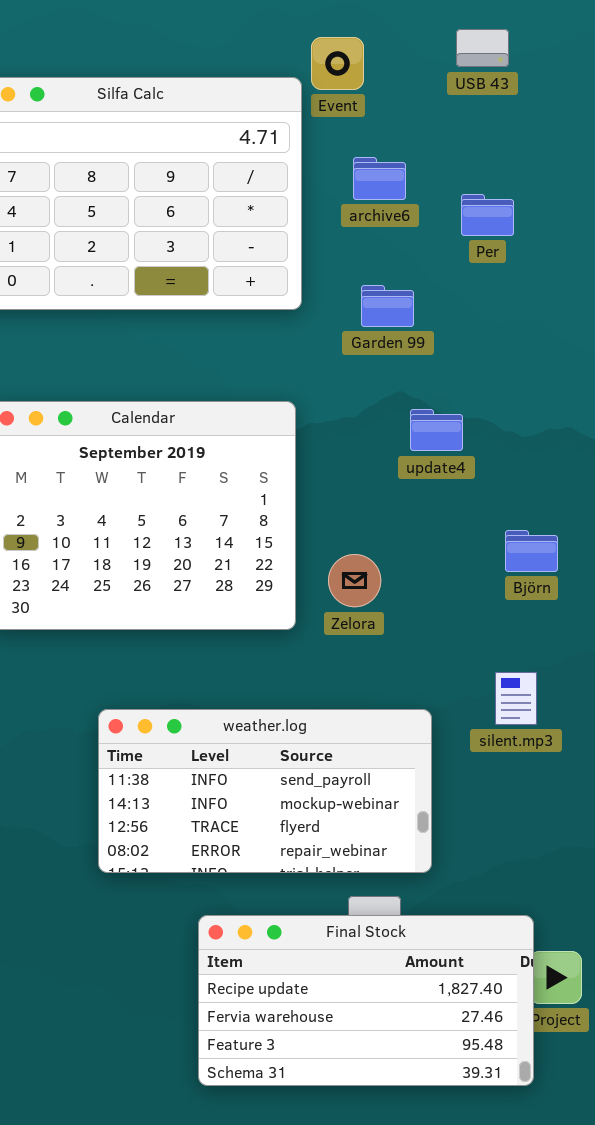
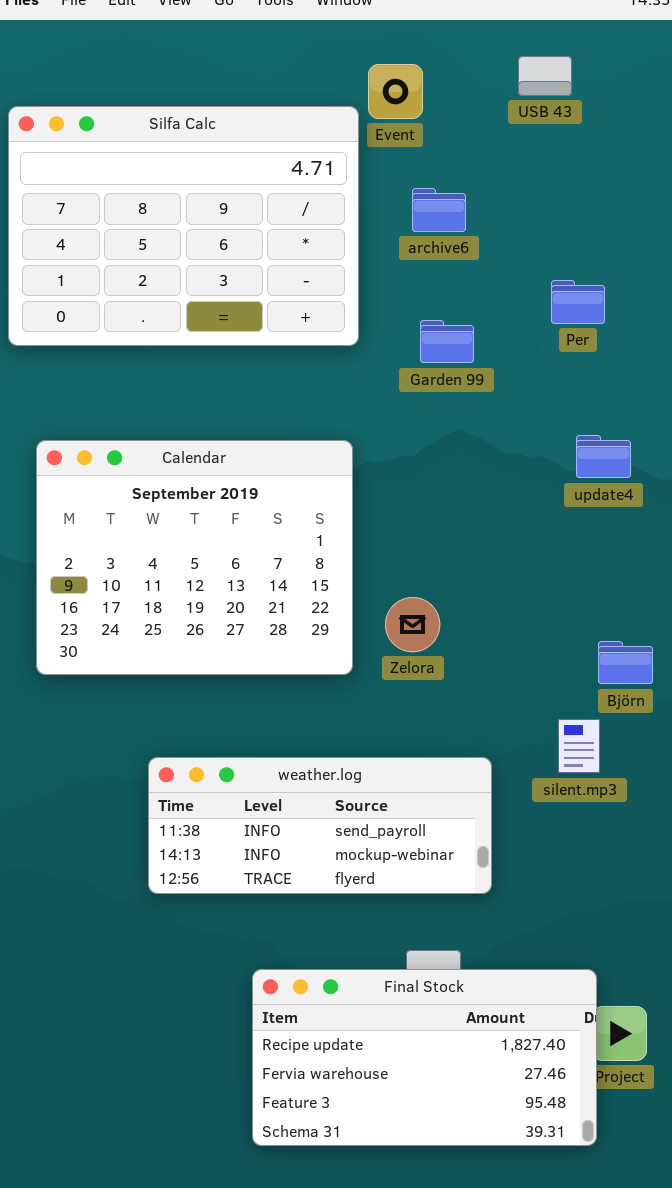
Per: [461,194,514,236] -> [551,280,605,324], moved
update4: [410,409,463,451] -> [576,435,631,478], moved
Björn: [505,530,558,572] -> [598,641,653,684], moved
weather.log: [98,709,432,873] -> [148,757,492,894], resized

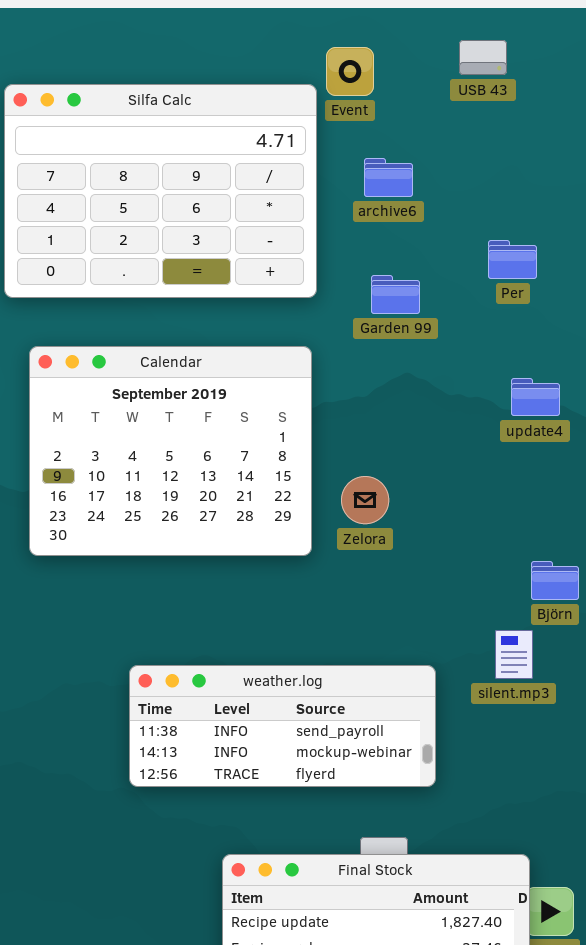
Calendar: [36,440,353,675] -> [29,346,312,556], moved
Zelora: [385,597,440,652] -> [341,476,389,524], moved

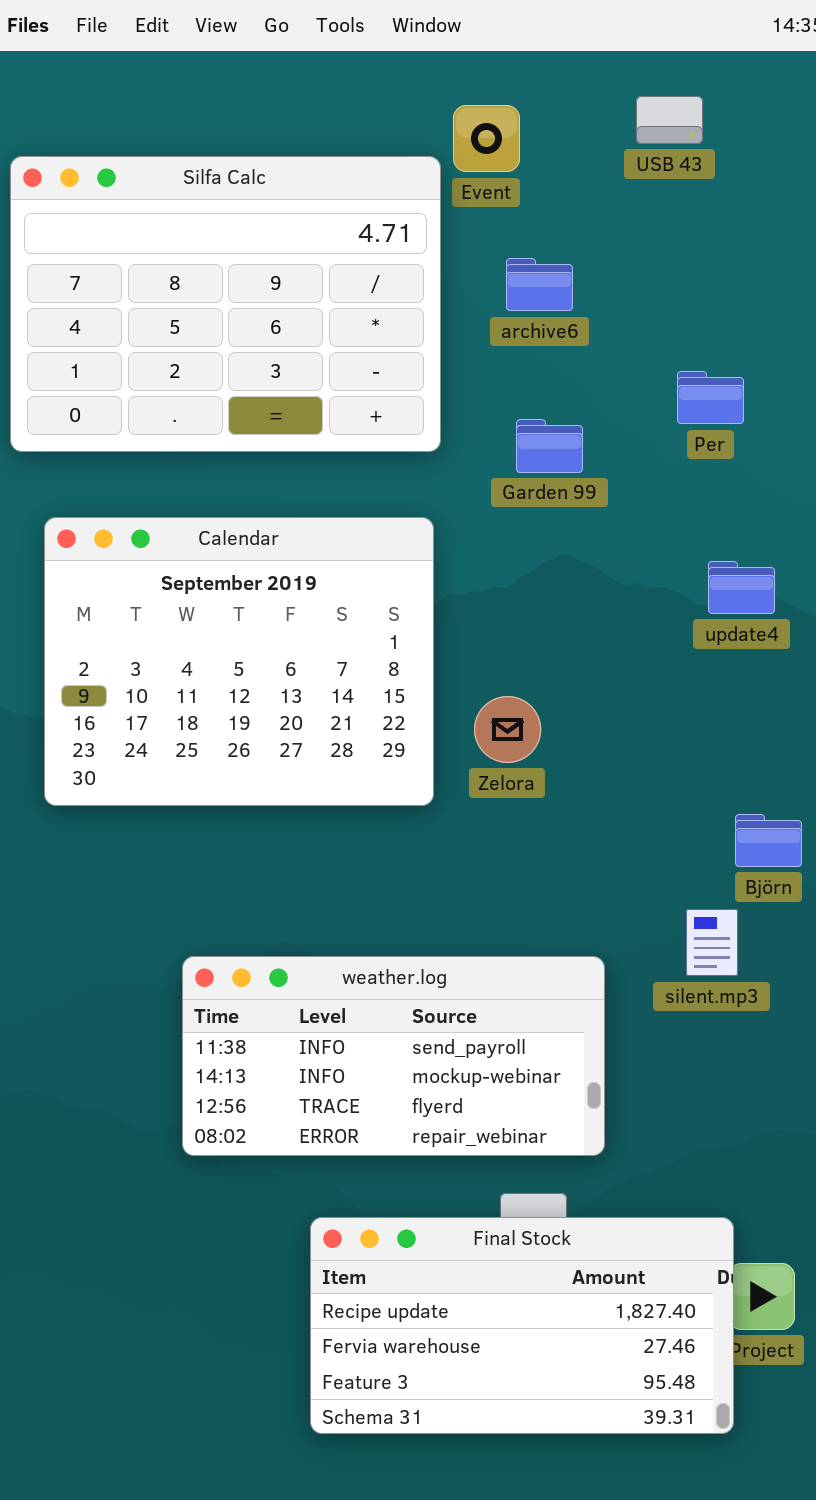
weather.log: [129,665,436,787] -> [182,956,605,1156], resized

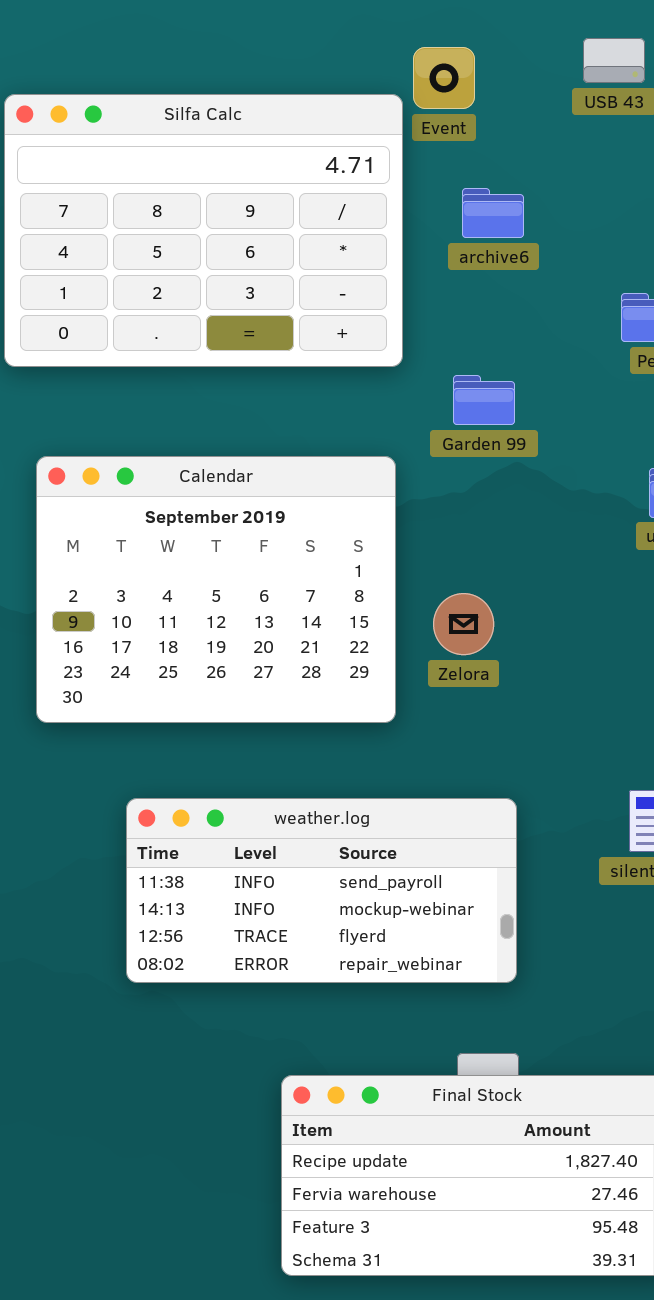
Garden 99: [516,419,583,473] -> [453,375,515,425], moved
Calendar: [44,517,434,806] -> [36,456,396,723], moved
weather.log: [182,956,605,1156] -> [126,798,517,983], moved

